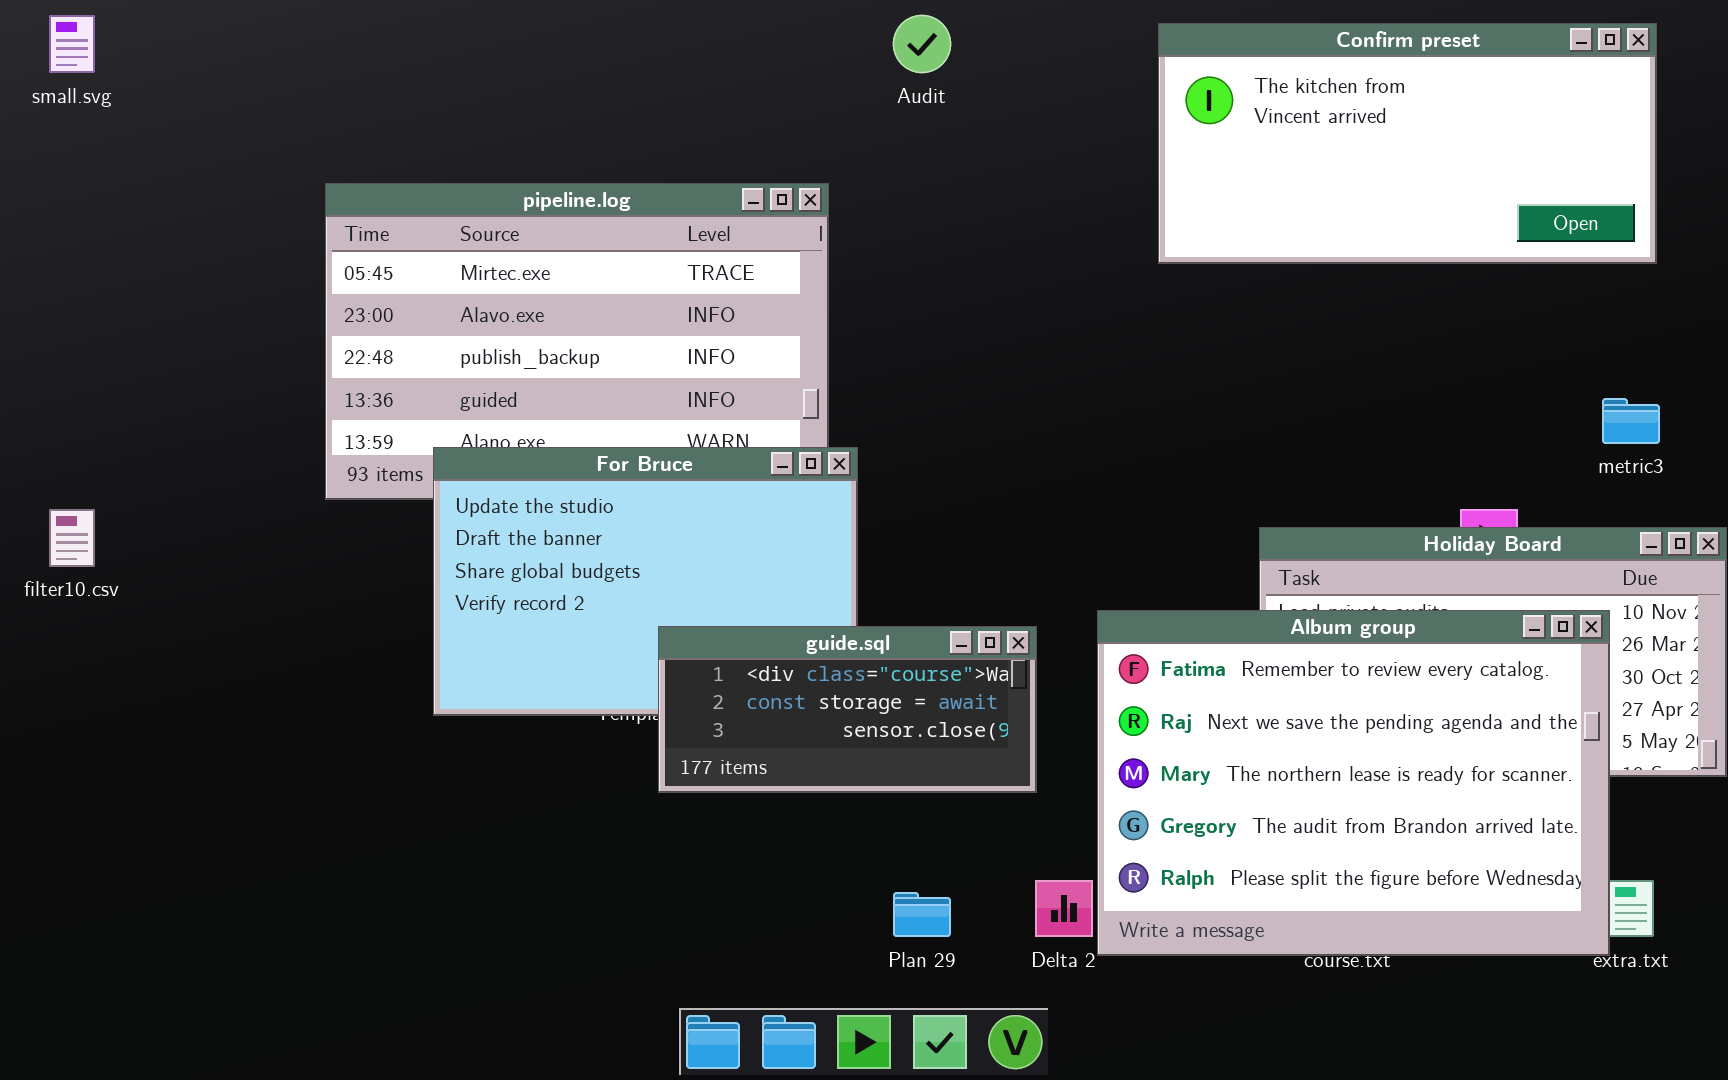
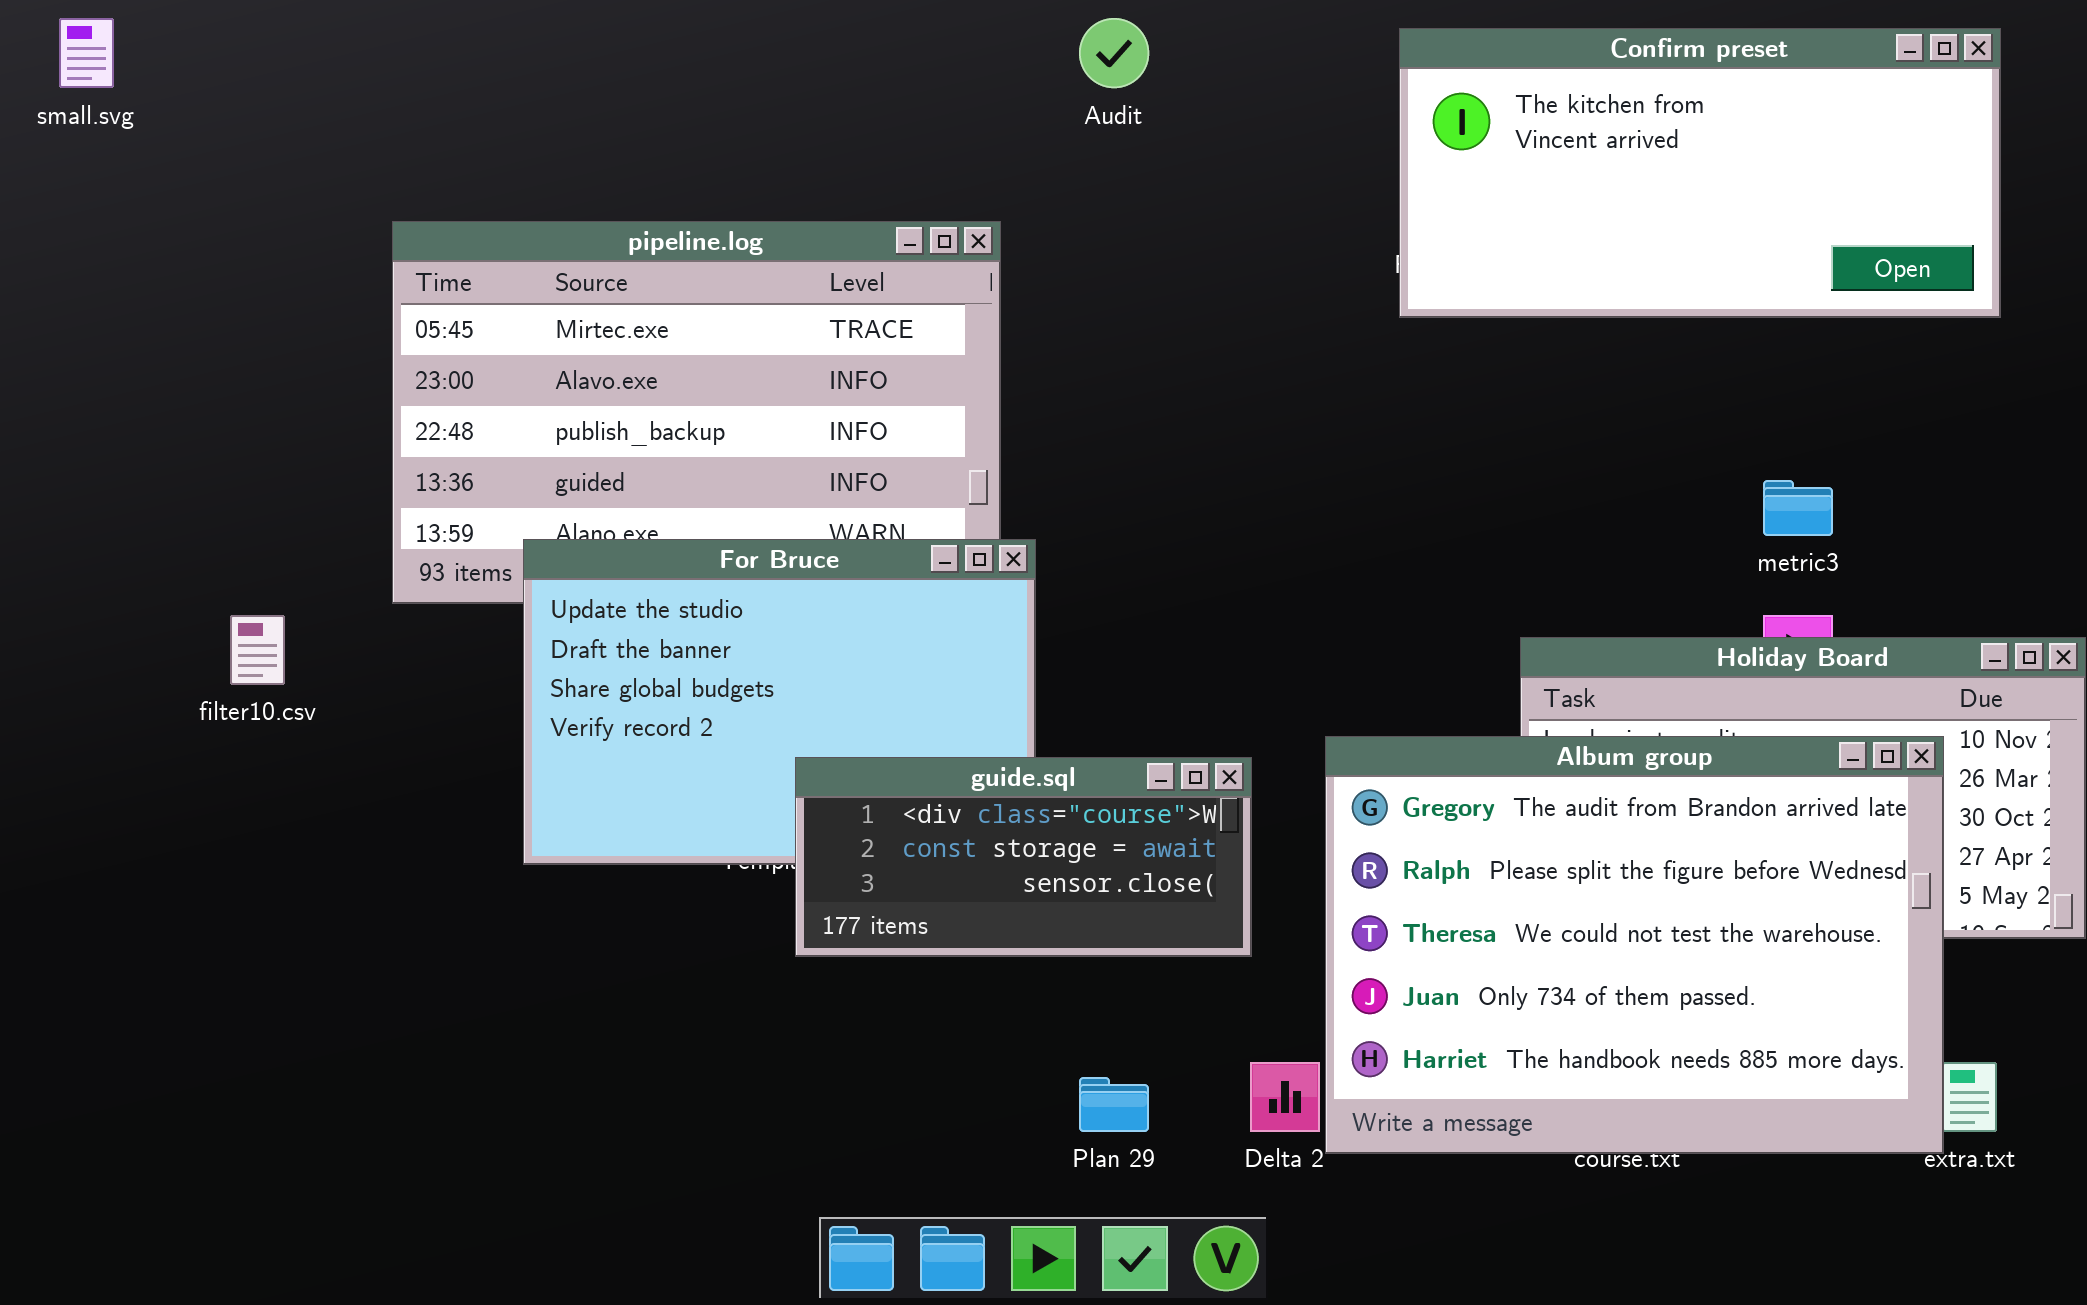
metric3: [1602,398,1660,444] -> [1763,480,1833,536], moved
filter10.csv: [49,509,95,567] -> [230,615,285,685], moved
Album group: [1097,610,1610,956] -> [1325,736,1944,1154], scrolled down 3 rows

